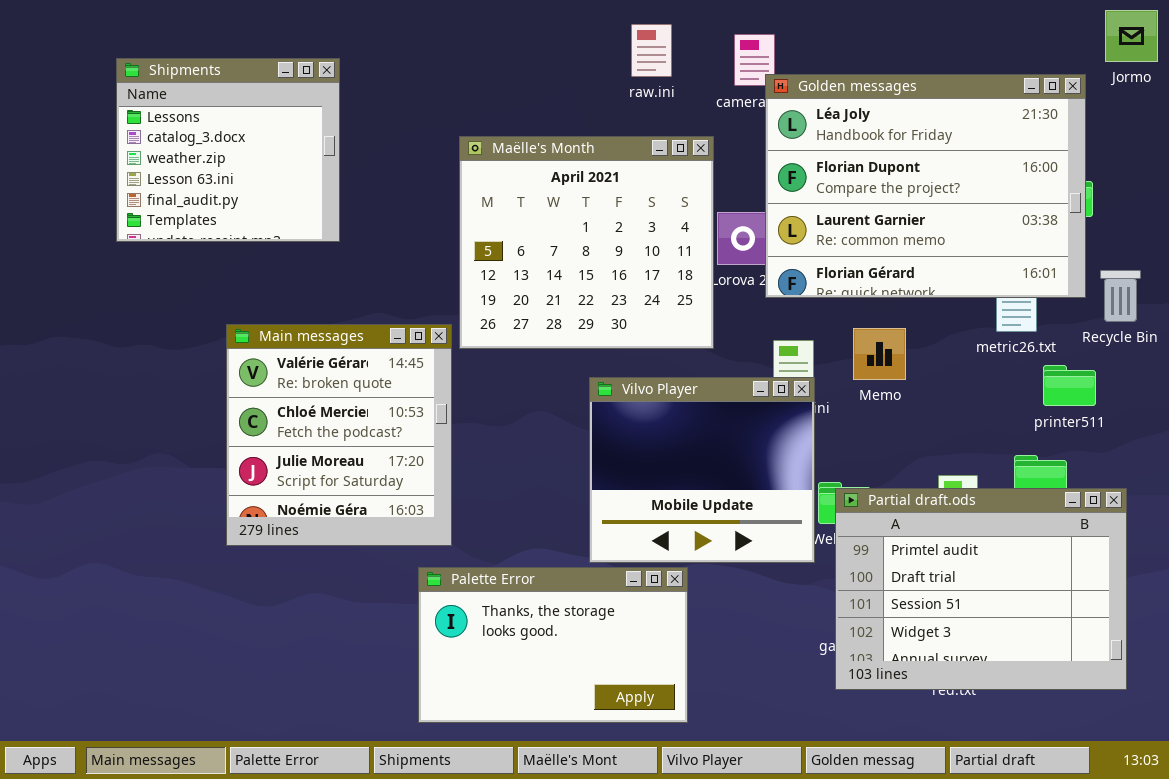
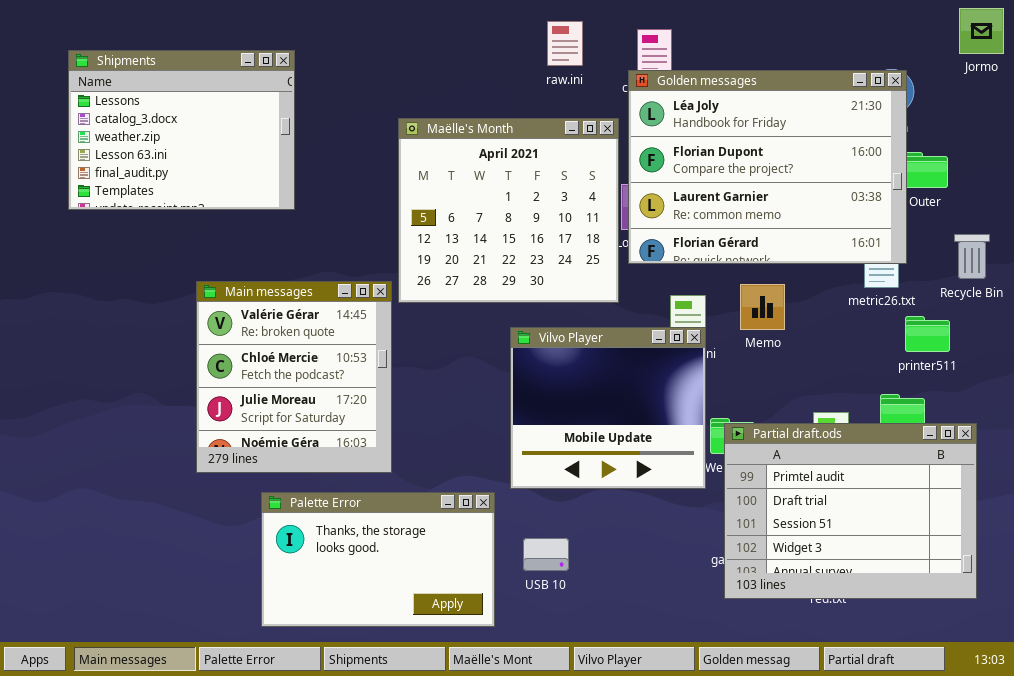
Shipments: [116,58,340,242] -> [68,50,295,210], resized
Golden messages: [765,74,1086,298] -> [628,70,907,264], moved
Palette Error: [418,567,688,723] -> [261,492,495,627], moved

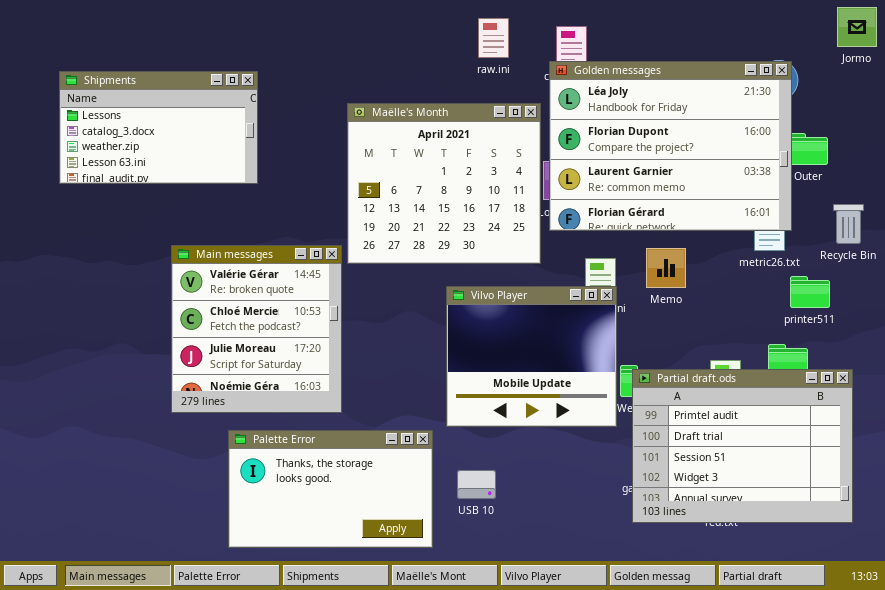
Shipments: [68,50,295,210] -> [59,71,258,184], resized

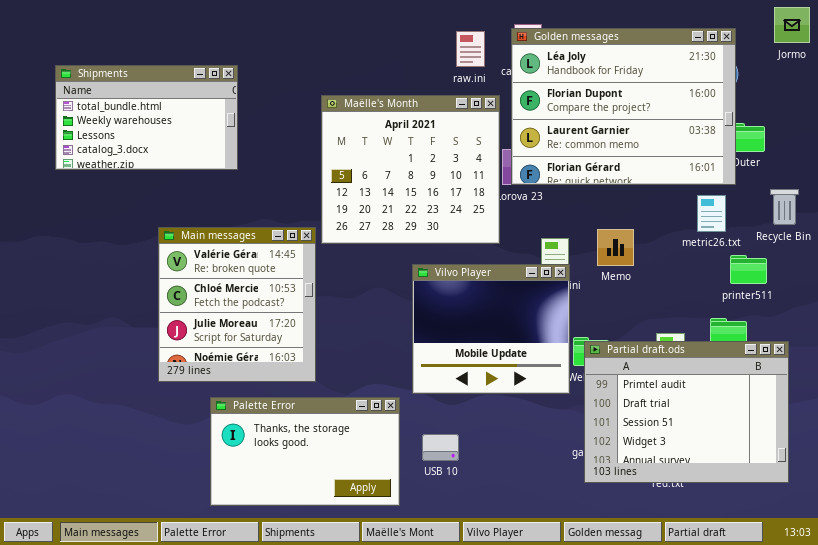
raw.ini: [478,18,509,58] -> [456,31,485,67], moved
Golden messages: [549,61,792,231] -> [511,28,736,185], moved
Shipments: [59,71,258,184] -> [55,65,238,170], scrolled up 2 rows

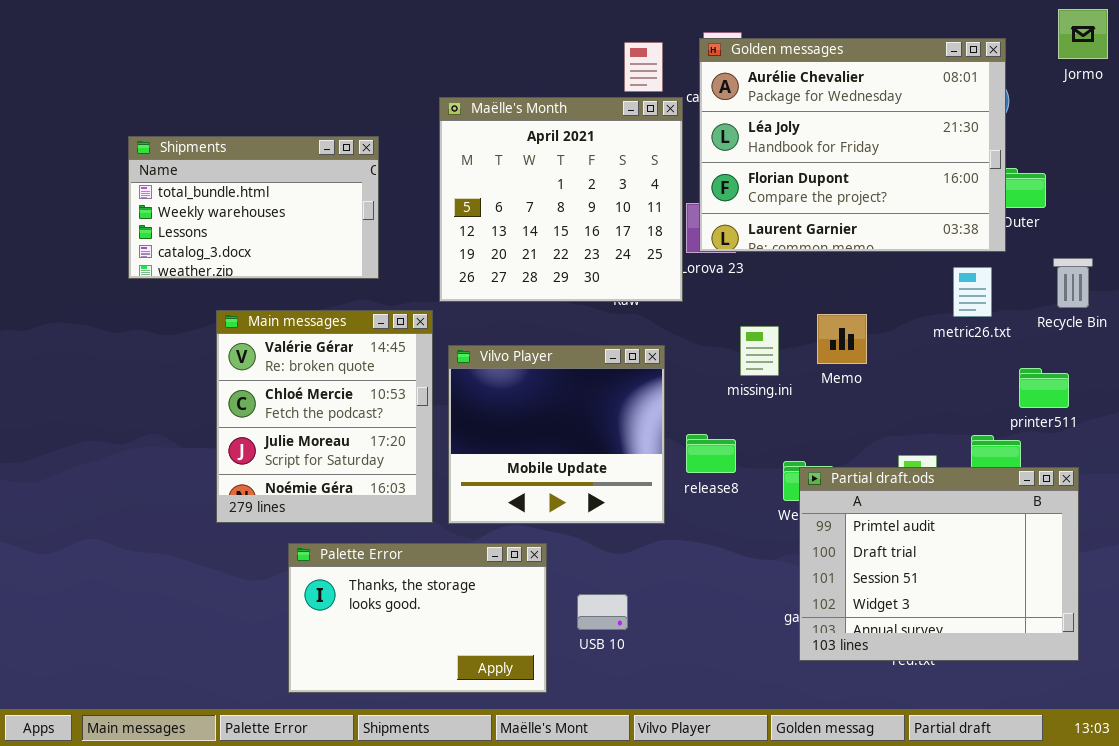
Golden messages: [511,28,736,185] -> [699,38,1006,252], scrolled up 1 row
Shipments: [55,65,238,170] -> [128,136,379,279], moved
Maëlle's Month: [321,95,500,244] -> [439,97,683,302], moved
printer511: [730,255,767,284] -> [1019,368,1069,408], moved
Vilvo Player: [412,264,570,394] -> [448,345,665,524], moved

